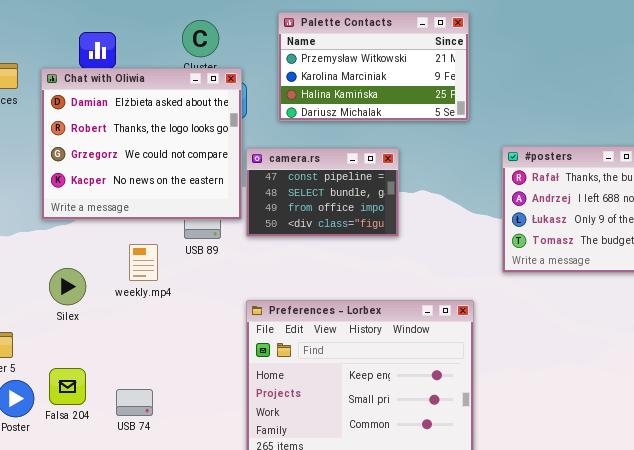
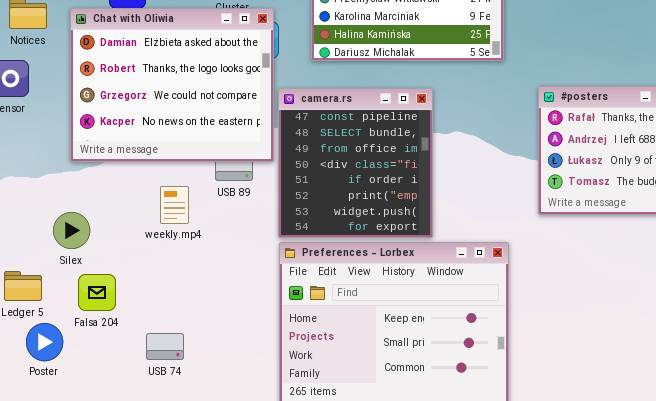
camera.rs: [246,148,399,237] -> [278,88,433,238], resized
Silex: [49,268,86,305] -> [53,212,90,249], moved
Falsa 204: [49,368,86,405] -> [78,274,116,311], moved

